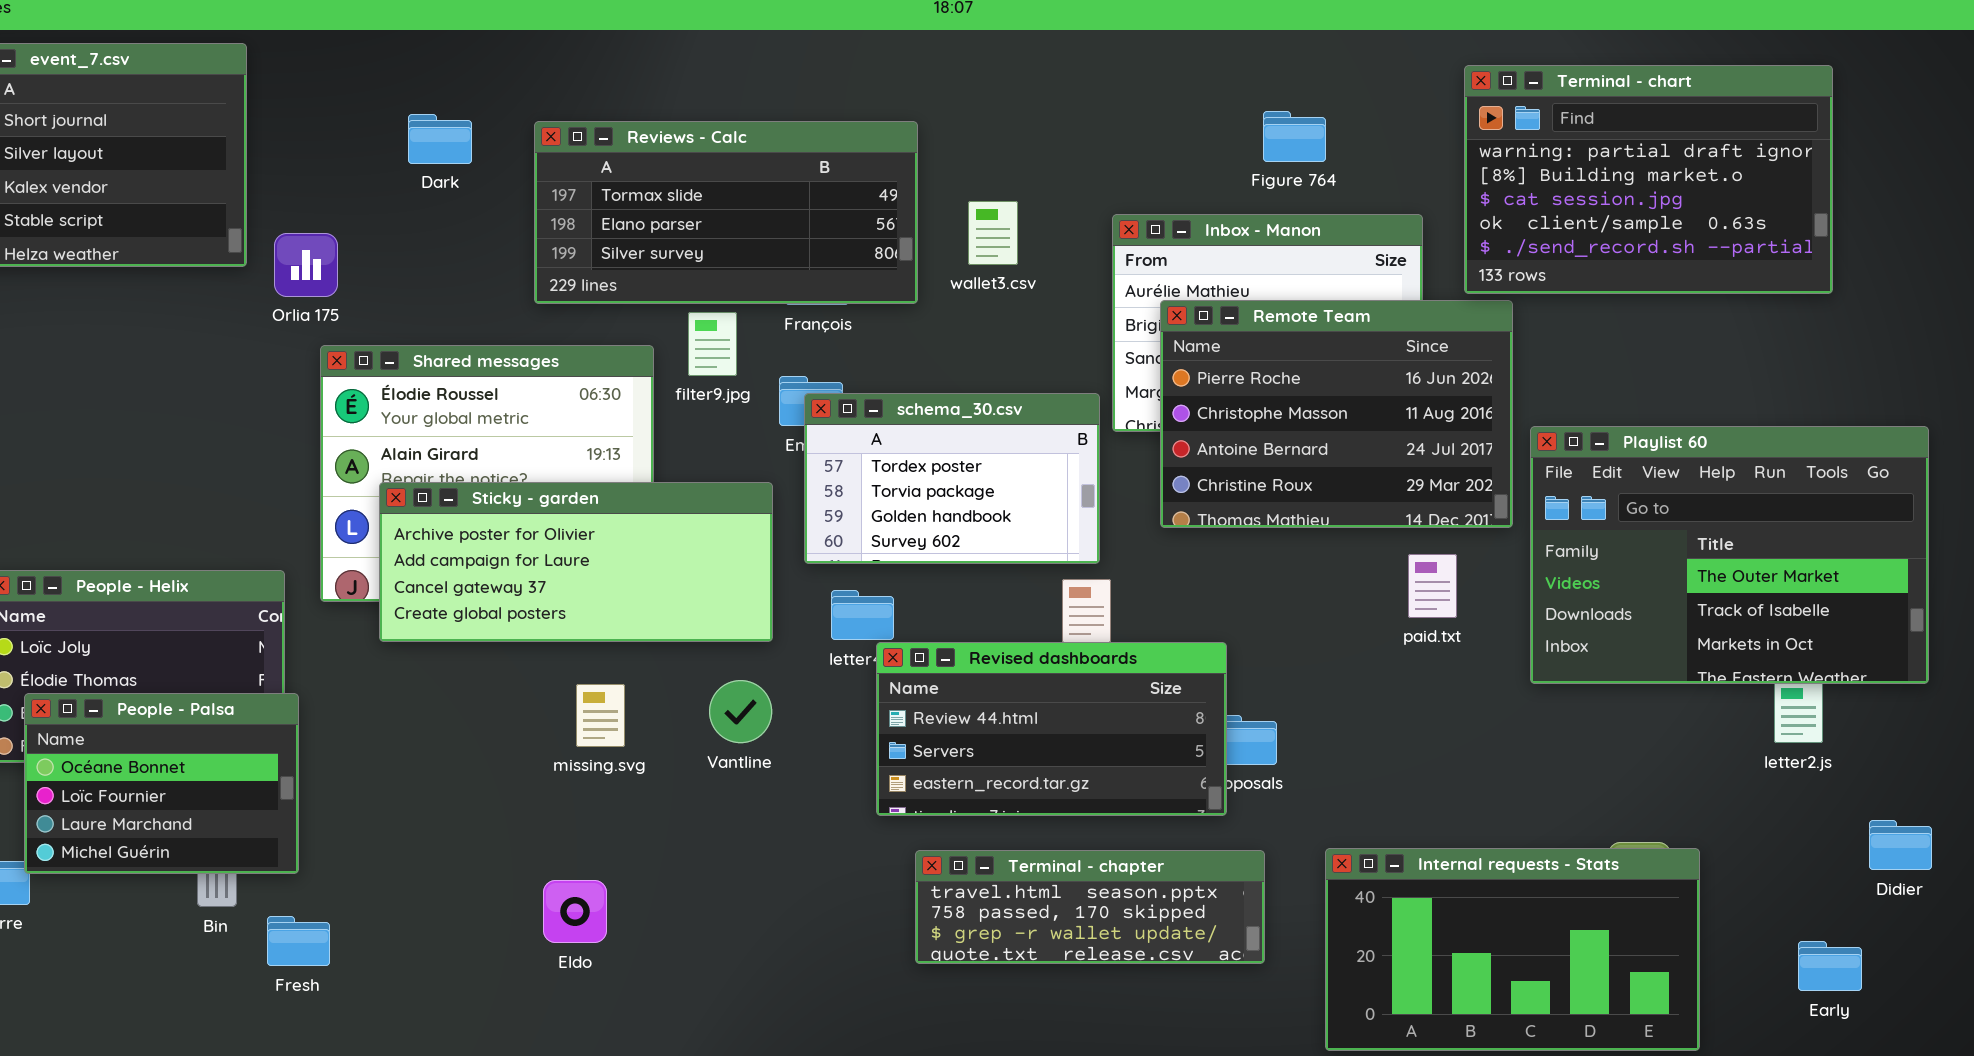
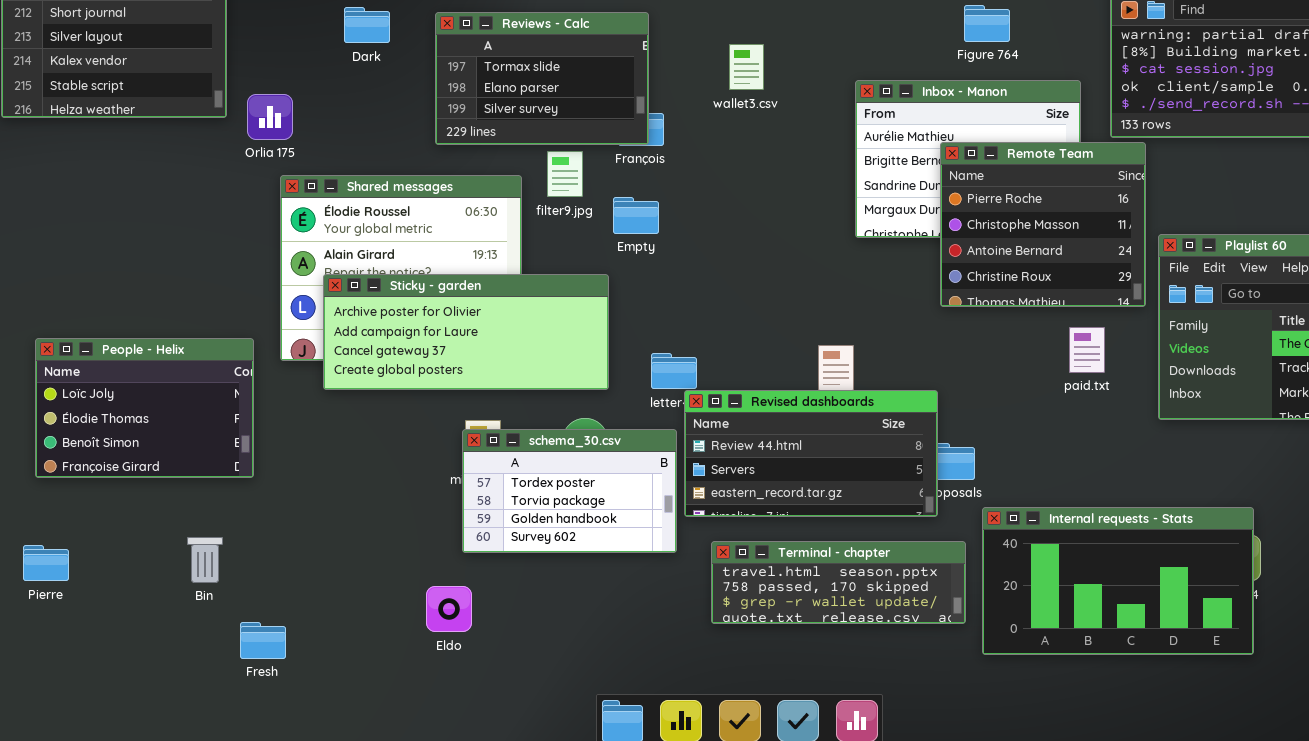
Reviews - Calc: [534,121,918,304] -> [435,12,649,145], resized
wallet3.csv: [968,201,1018,265] -> [729,44,764,90], moved
Remote Team: [1160,300,1513,528] -> [940,142,1146,307], resized
schema_30.csv: [804,393,1100,564] -> [462,429,677,553], moved
People - Palsa: [24,693,299,874] -> none, closed
Internal requests - Stats: [1325,848,1700,1051] -> [982,507,1254,655], moved
Eldo: [543,880,607,943] -> [426,586,472,632], moved
Fresh: [267,916,330,966] -> [240,622,286,659], moved

